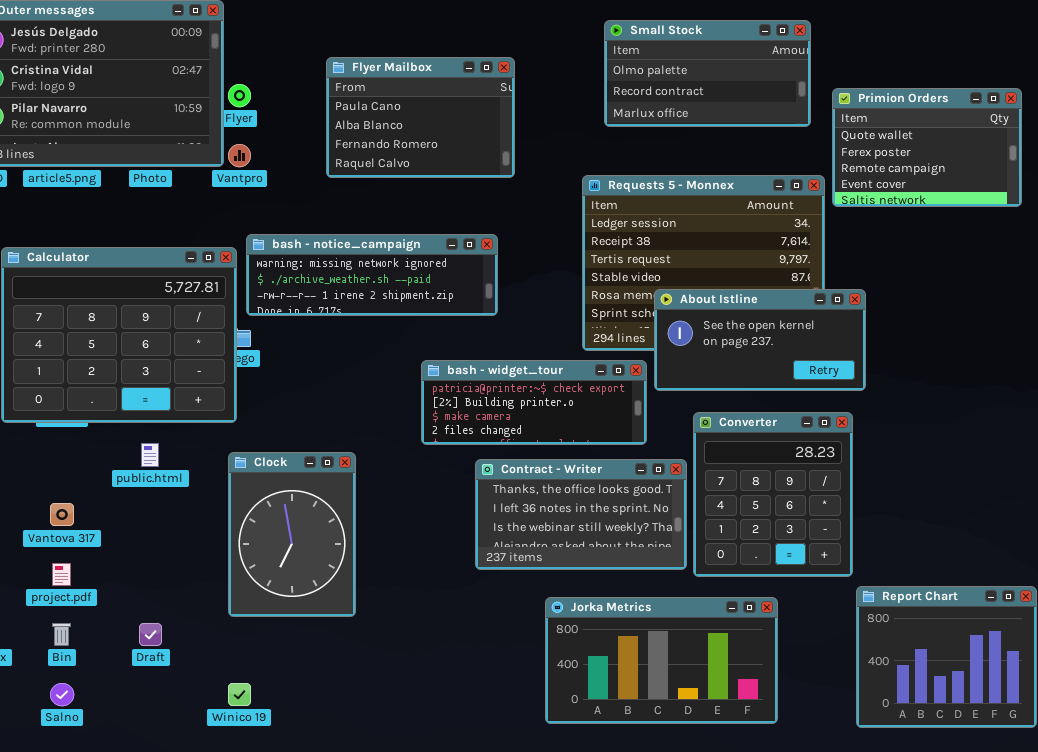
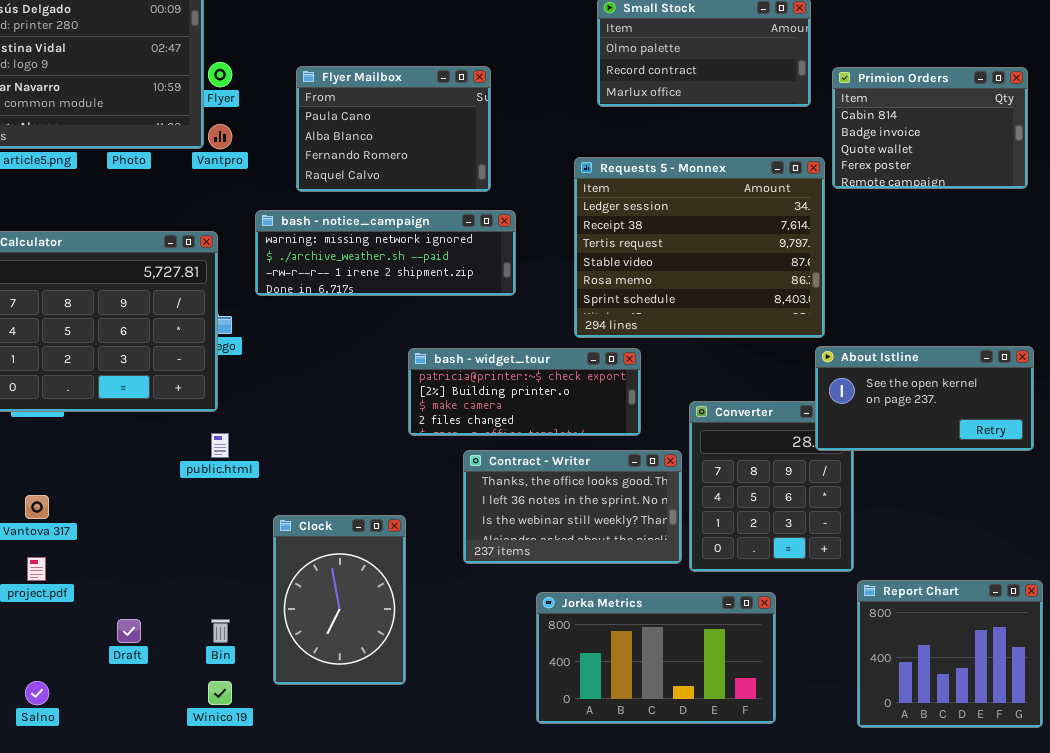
Flyer Mailbox: [326,57,515,178] -> [296,66,491,192], moved
Primion Orders: [832,88,1022,207] -> [832,67,1028,189], scrolled up 2 rows
bash - notice_campaign: [246,234,498,316] -> [255,210,516,296], moved
About Istline: [654,289,866,391] -> [815,346,1034,451], moved
public.html: [141,443,159,467] -> [211,433,229,458], moved
Clock: [228,452,356,617] -> [273,515,406,685], moved
Bin: [52,623,71,646] -> [211,619,230,643], moved

